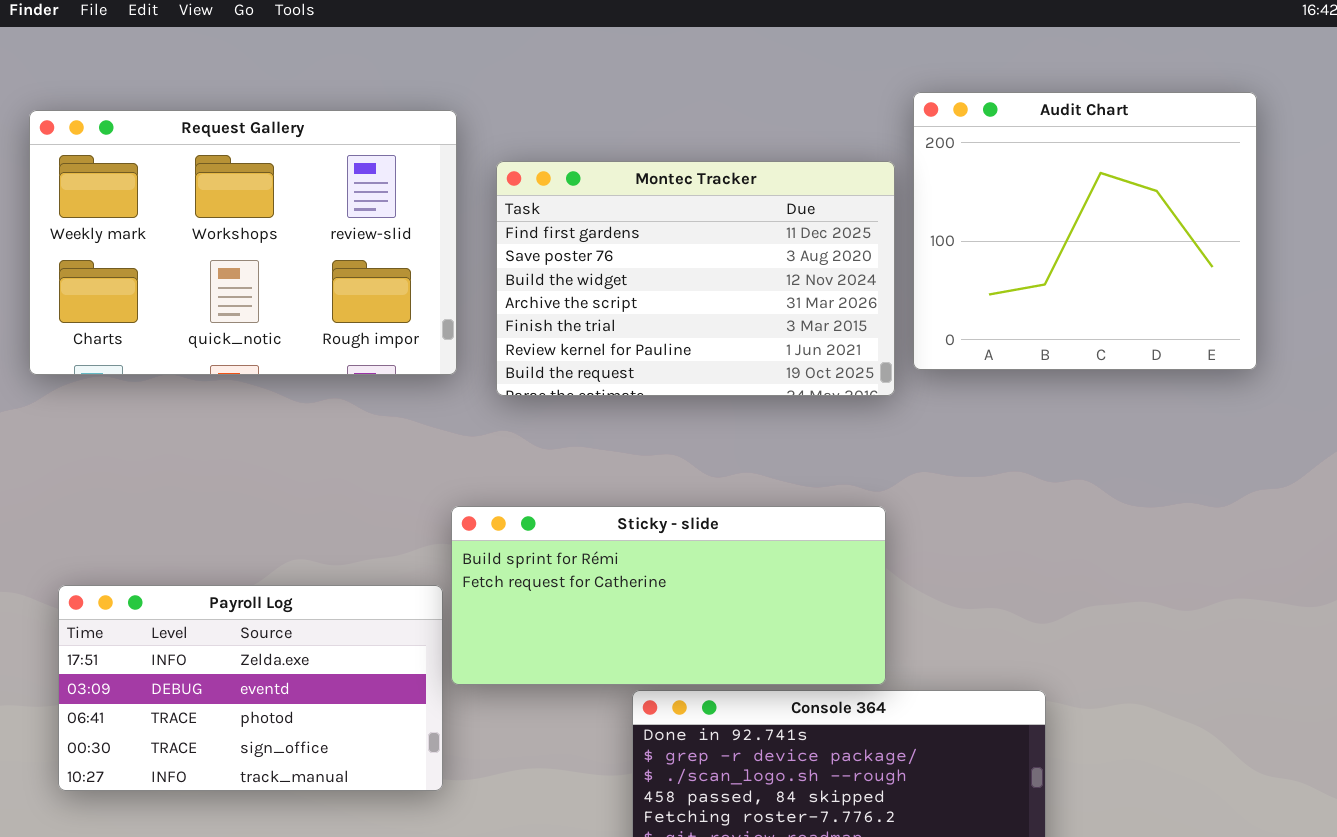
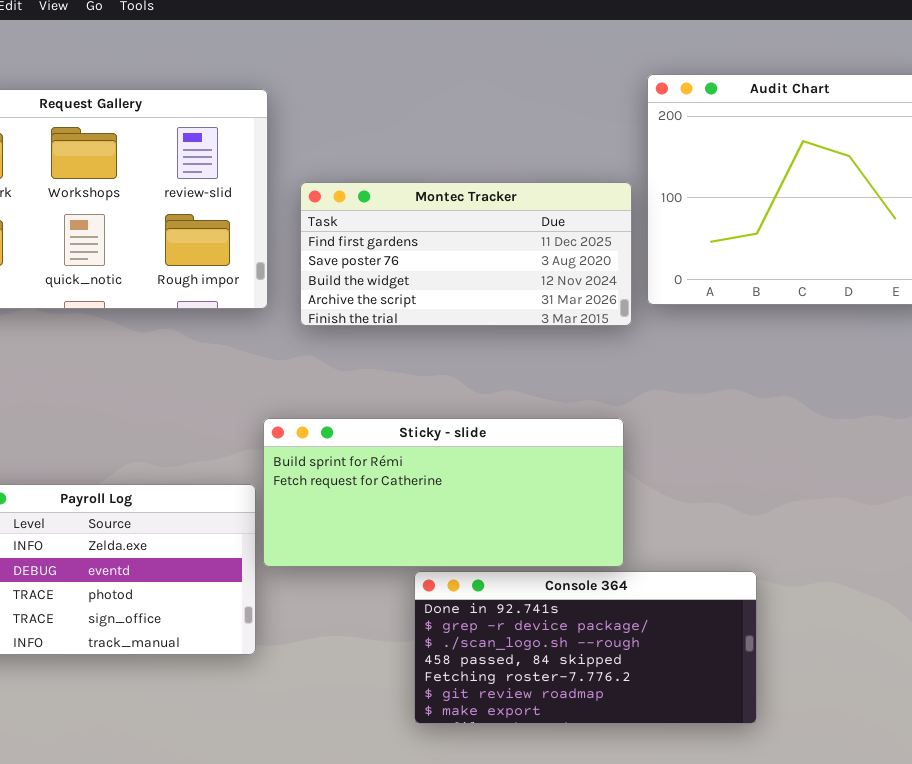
Montec Tracker: [496,161,895,396] -> [300,182,632,326], resized

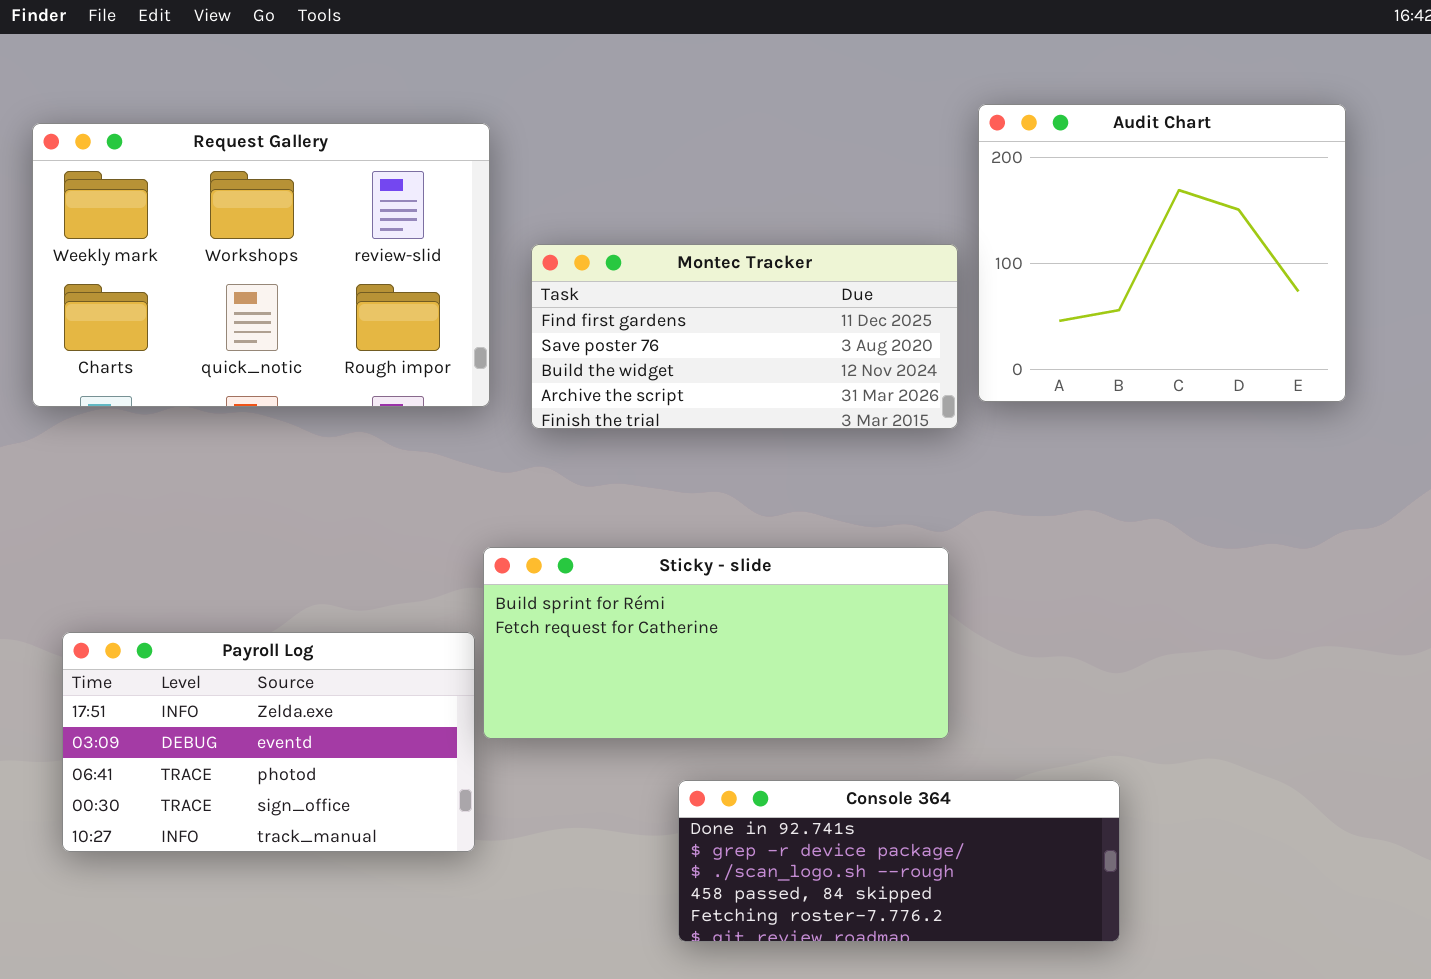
Console 364: [414,571,757,724] -> [678,780,1120,942], resized

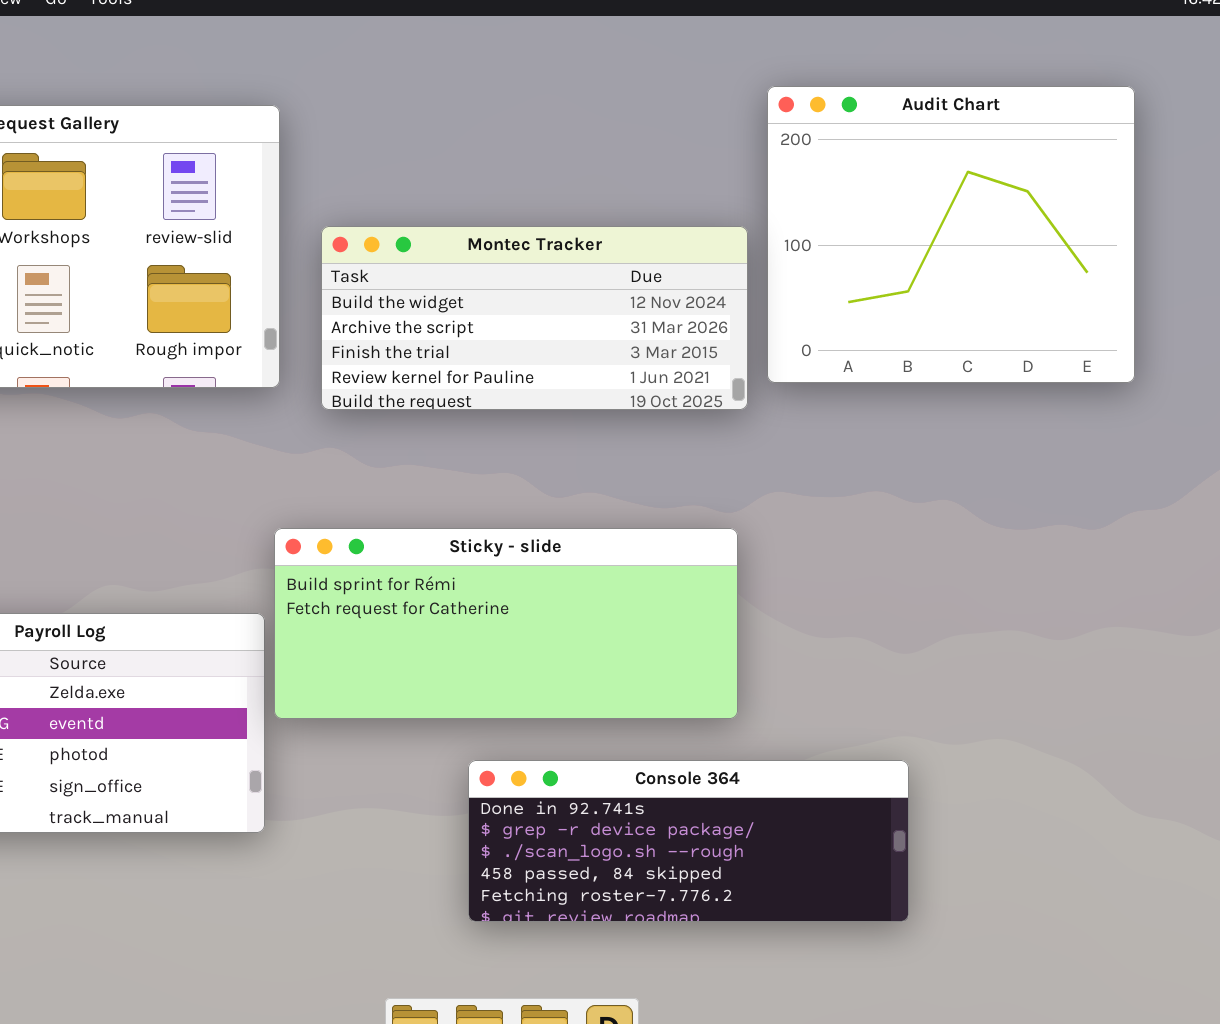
Montec Tracker: [531,244,958,429] -> [321,226,748,410], scrolled down 2 rows

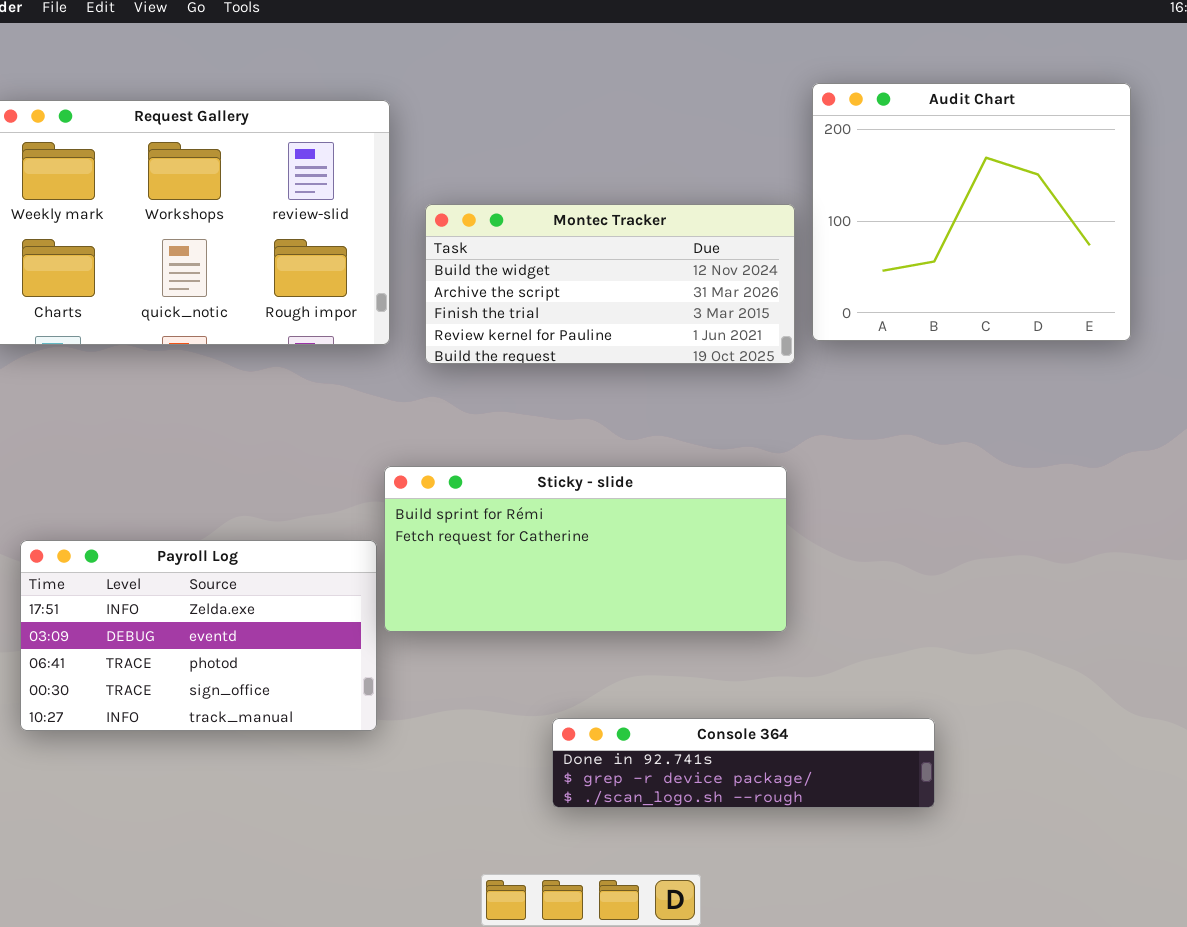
Console 364: [468,760,909,922] -> [552,718,935,808], resized

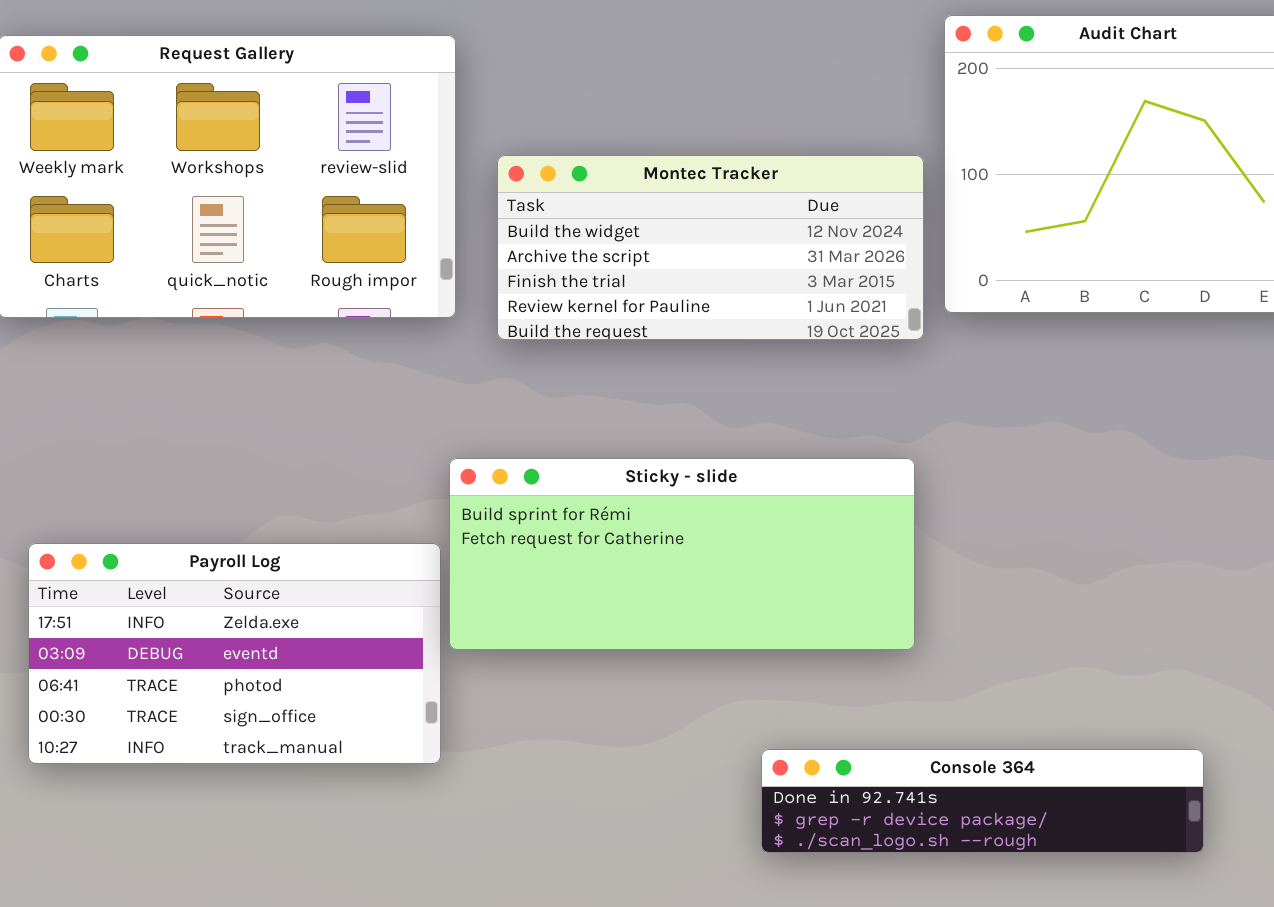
Console 364: [552,718,935,808] -> [761,749,1204,853], moved

